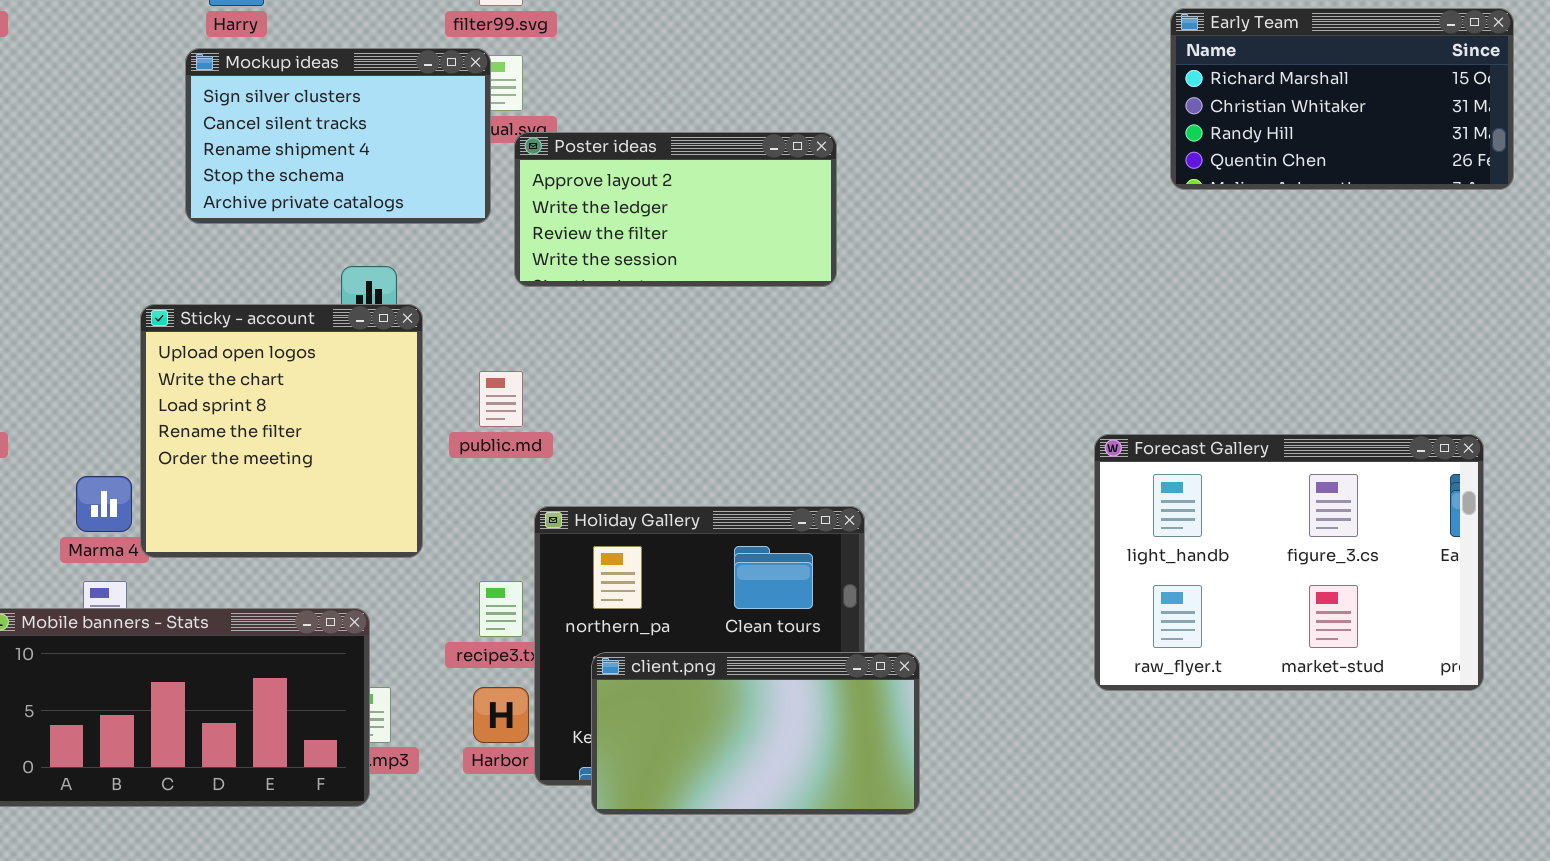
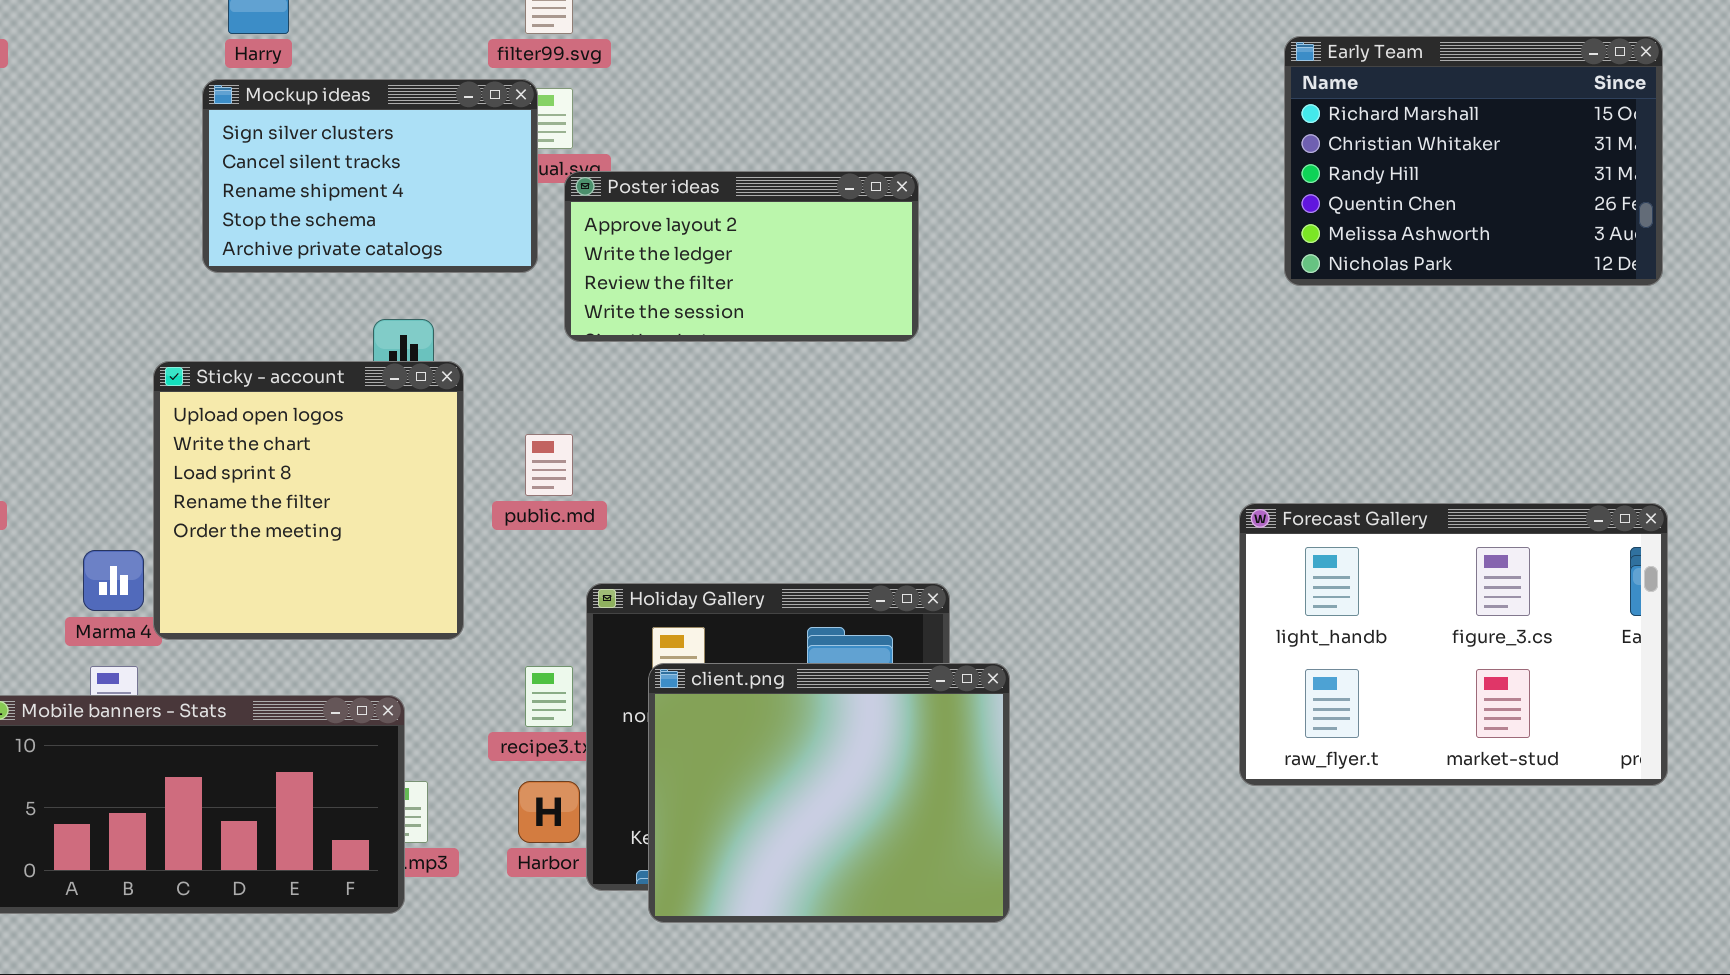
Early Team: [1170,8,1514,190] -> [1284,36,1663,286], resized
Forecast Gallery: [1094,434,1484,691] -> [1239,503,1668,786], moved
client.png: [591,652,920,815] -> [648,663,1010,923], resized

